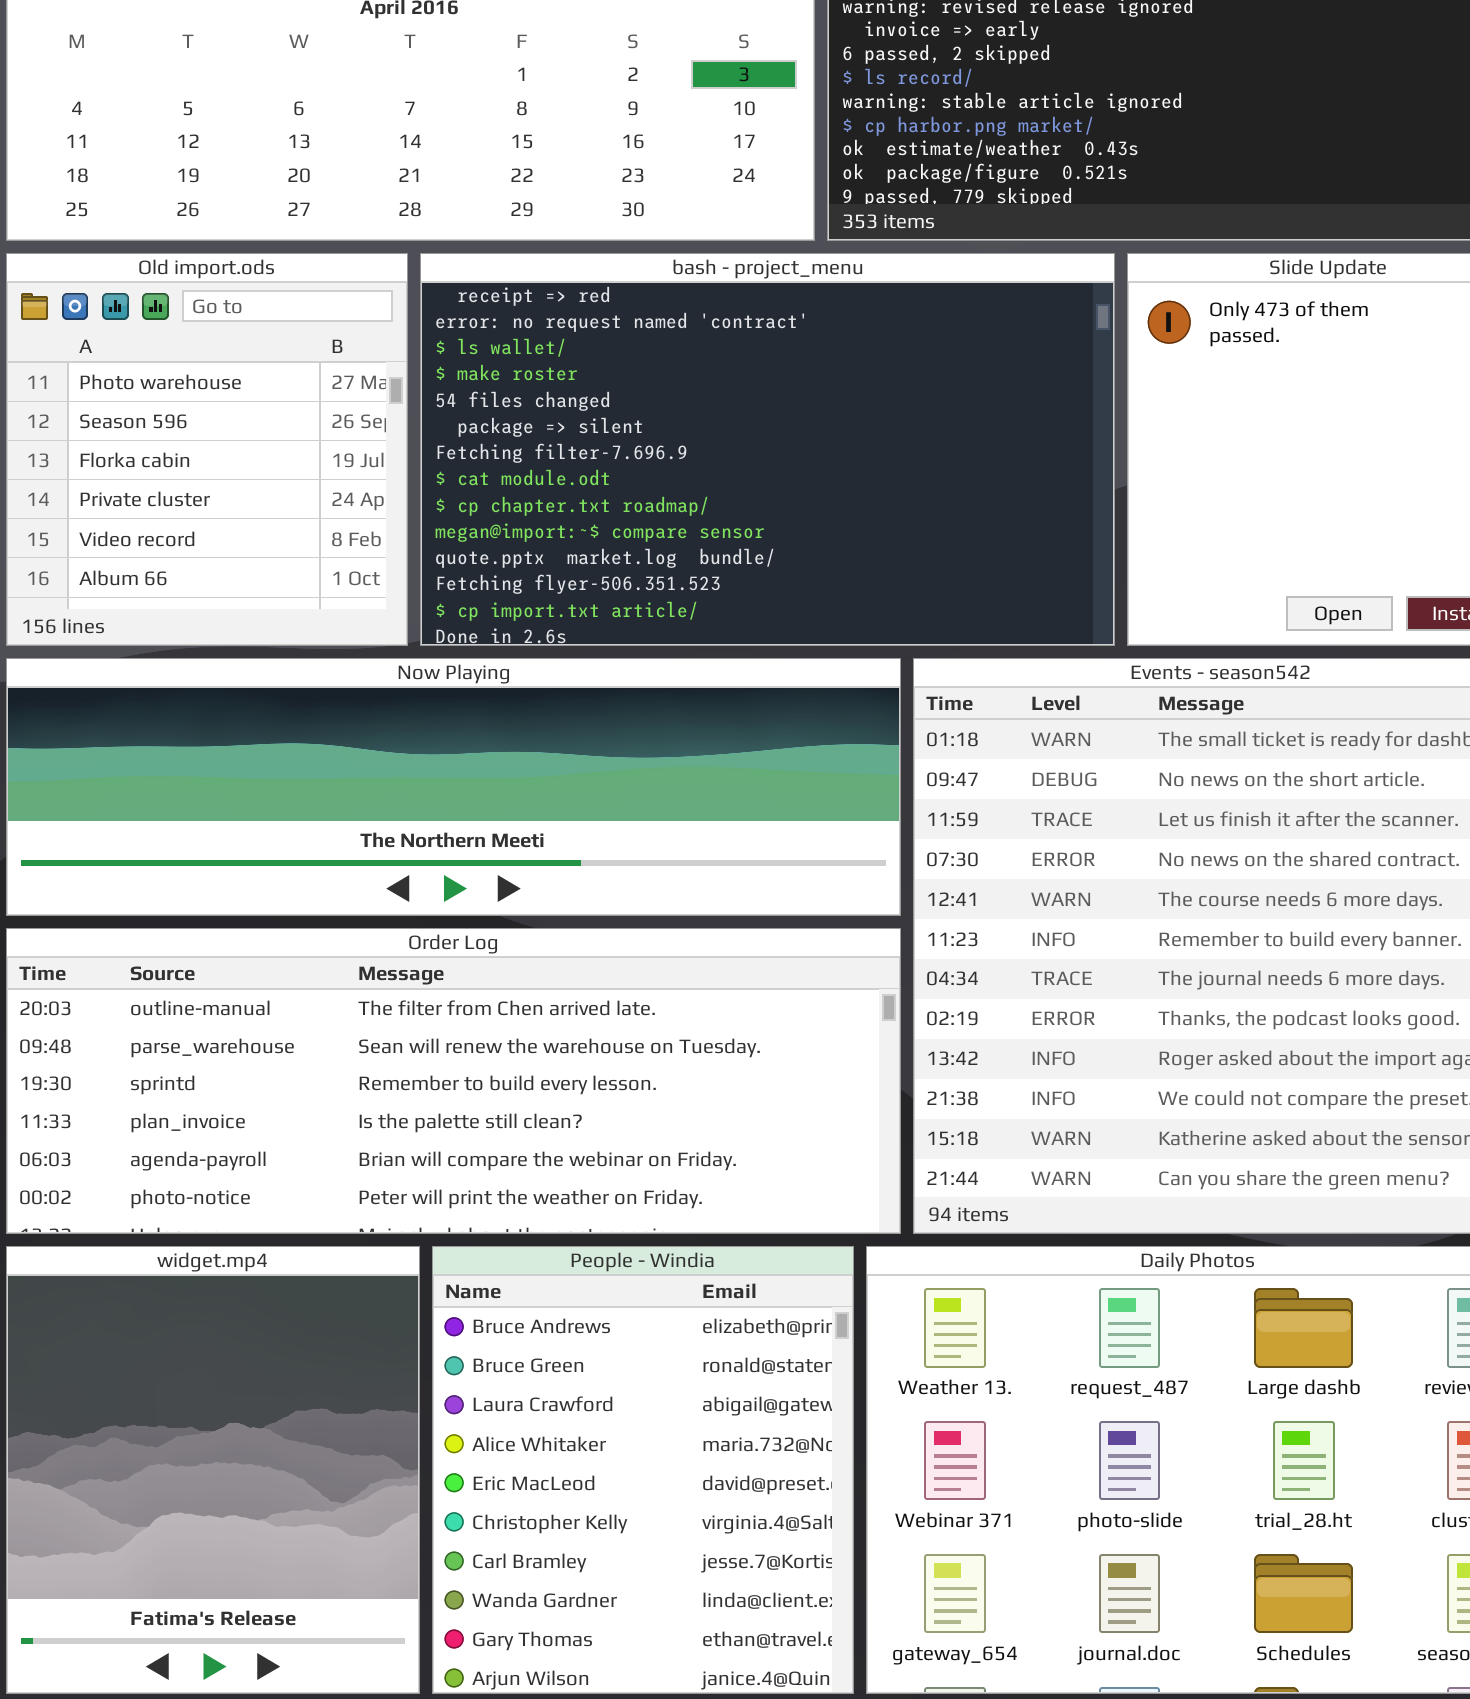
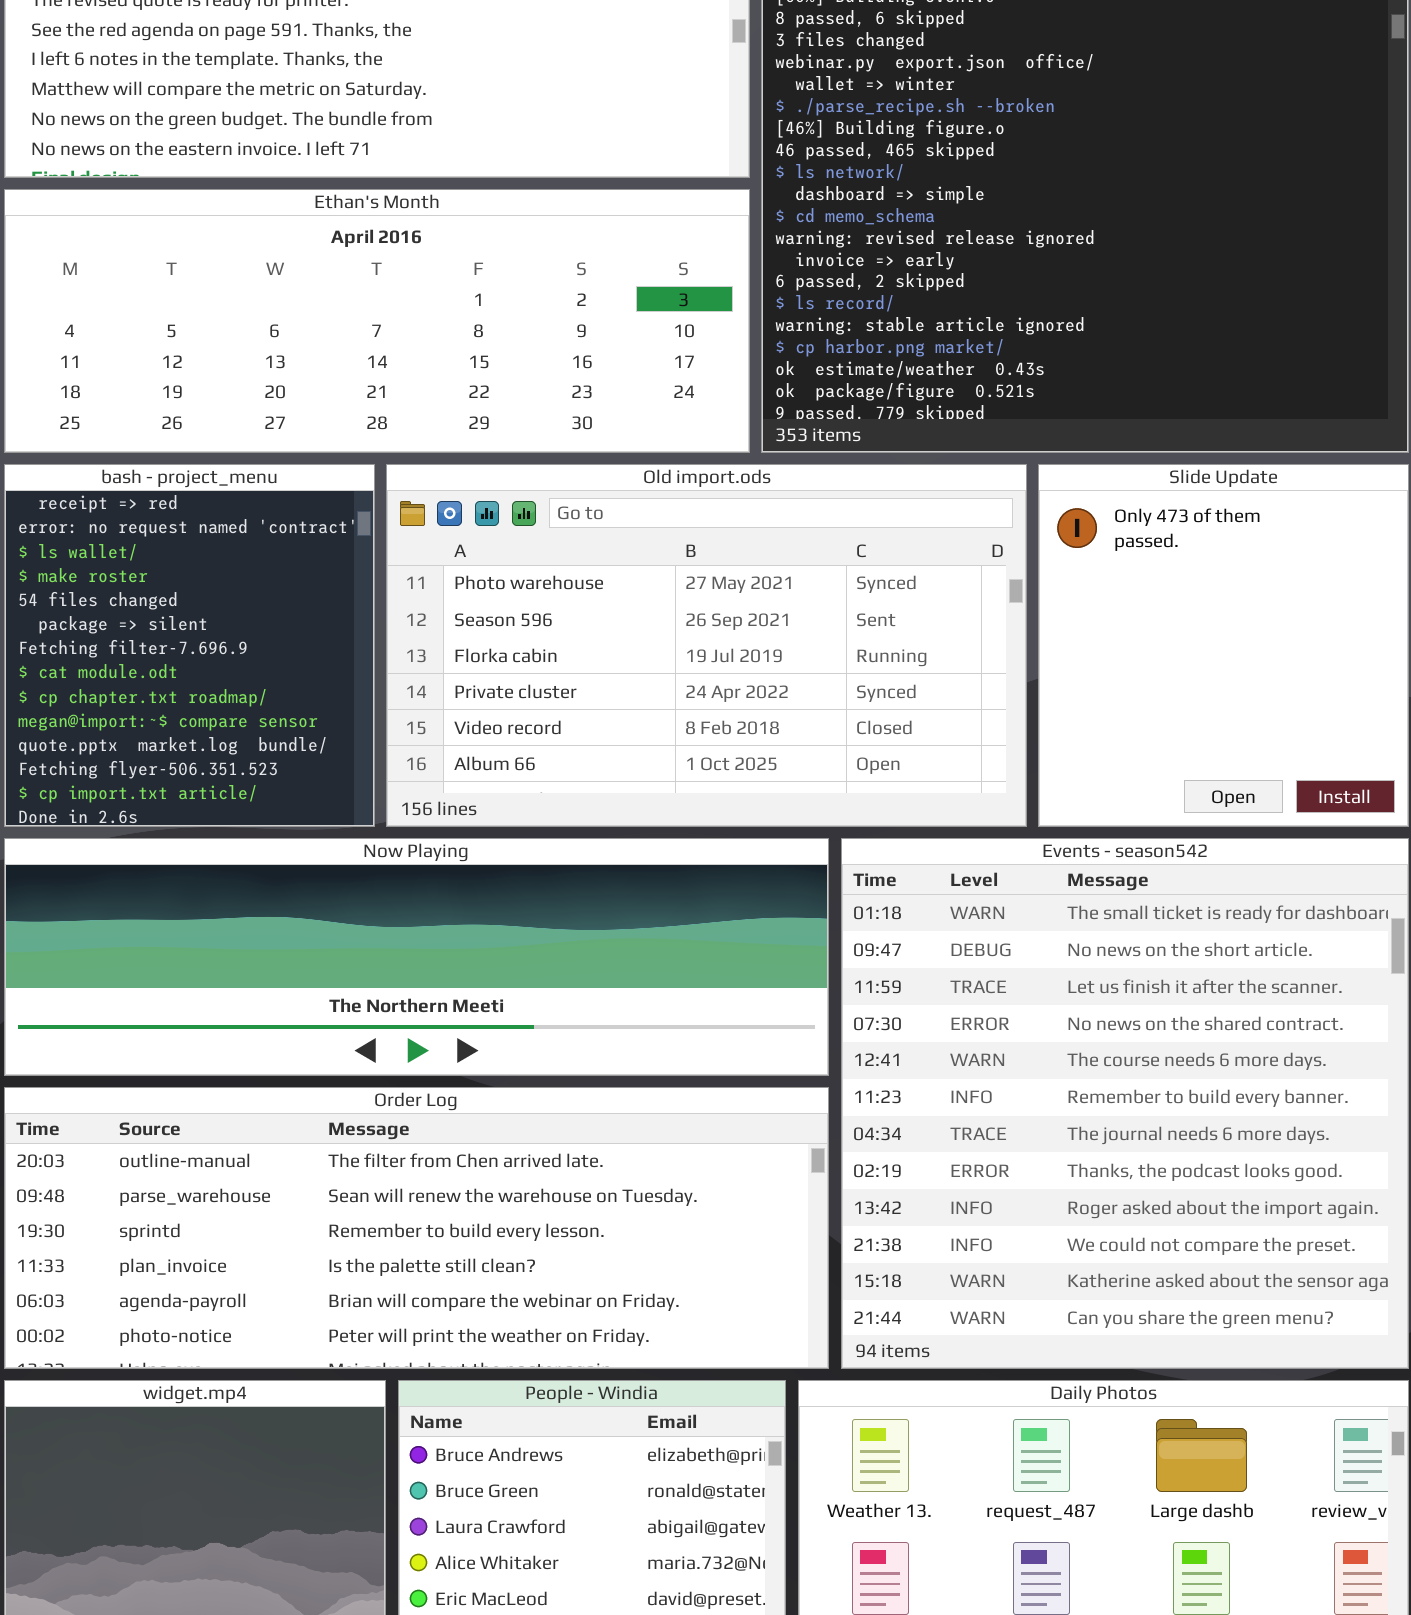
Old import.ods: [6,253,408,646] -> [386,464,1027,827], moved, resized
bash - project_menu: [420,253,1115,646] -> [4,464,375,827], moved, resized

